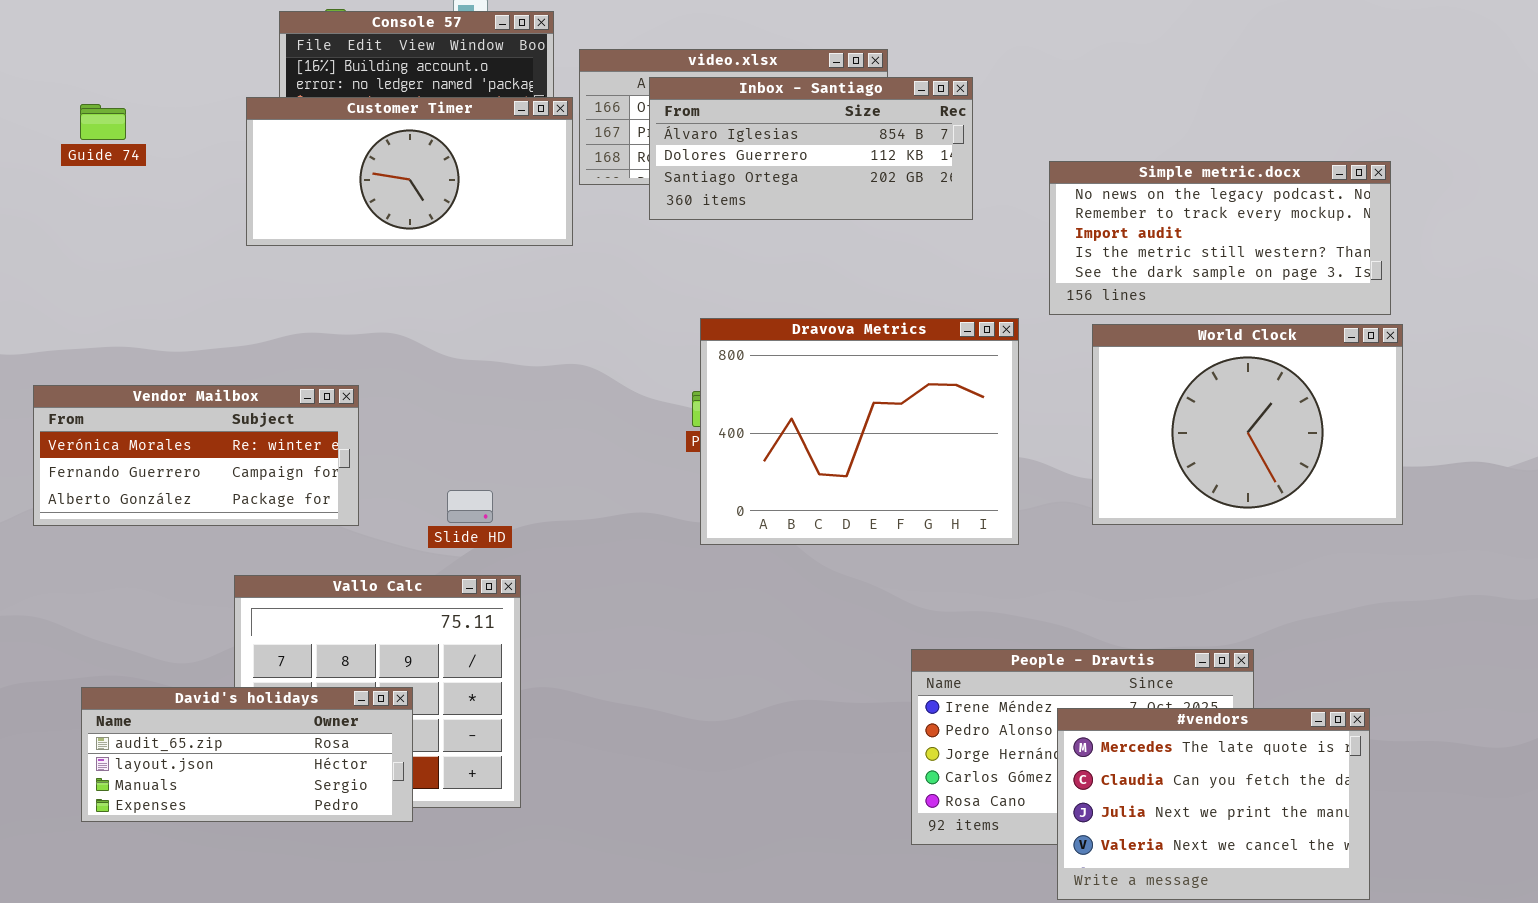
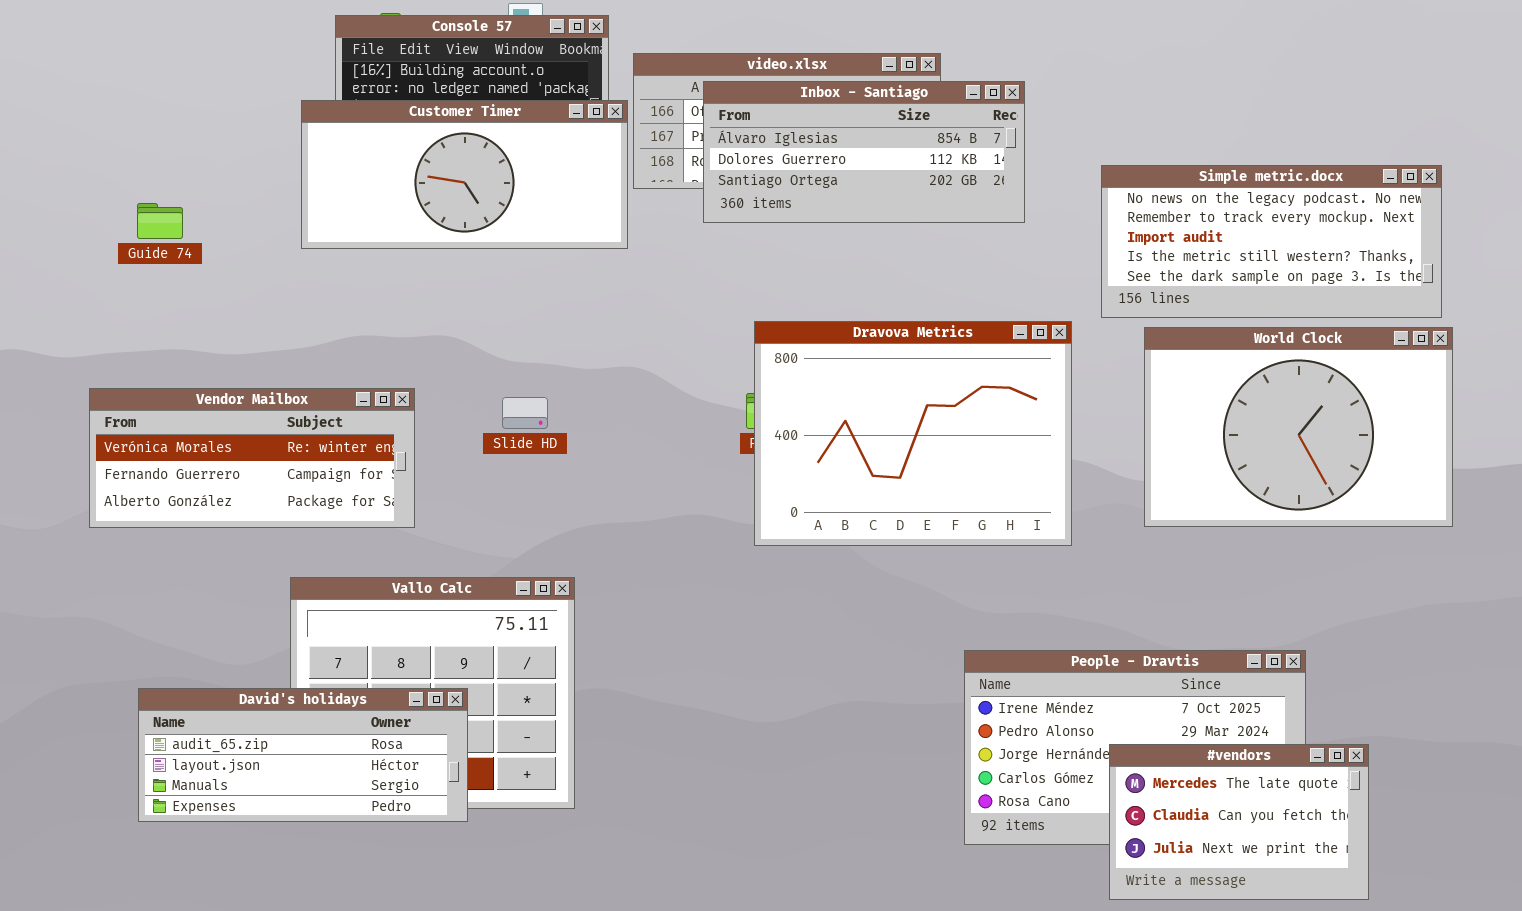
Guide 74: [80,104,126,140] -> [137,203,183,239], moved
Slide HD: [447,490,493,523] -> [502,397,548,429], moved
#vendors: [1057,708,1370,900] -> [1109,744,1369,900], resized

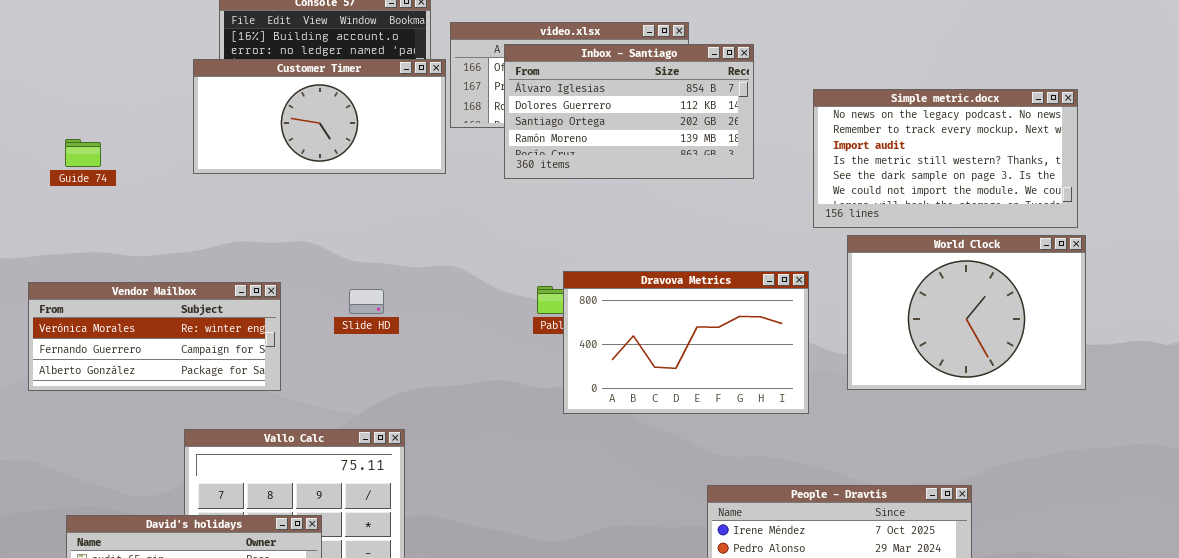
Inbox - Santiago: [703,81,1025,223] -> [504,44,754,179], resized
Simple metric.docx: [1101,165,1442,318] -> [813,89,1078,228], resized
Dravova Metrics: [754,321,1072,546] -> [563,271,809,414], moved, resized

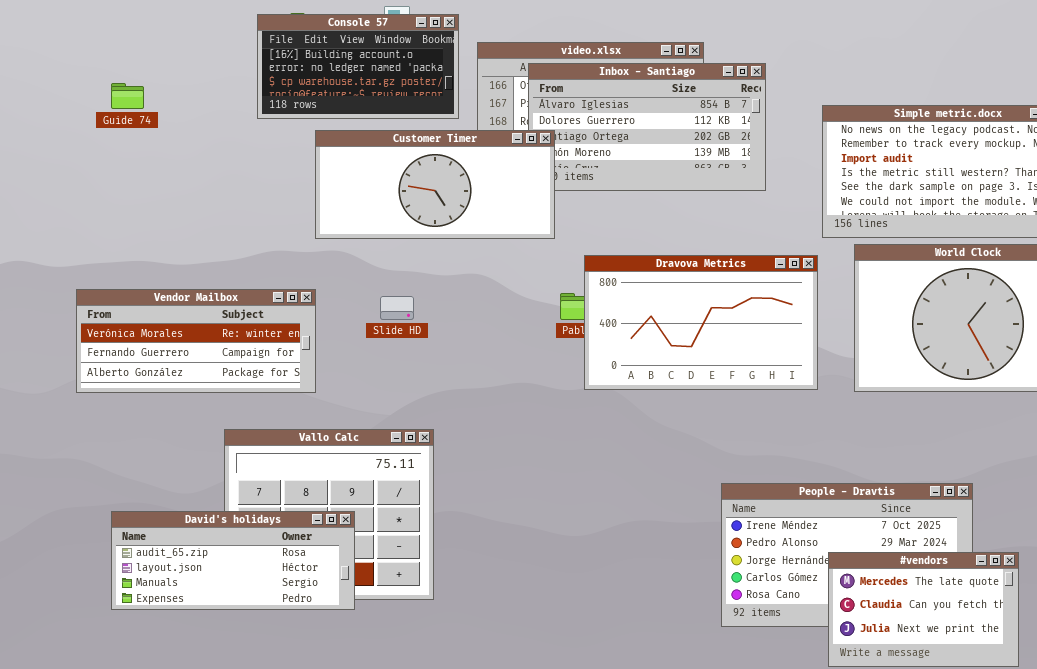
Customer Timer: [193,59,446,174] -> [315,130,555,239], moved
Guide 74: [65,139,101,167] -> [111,83,144,109], moved
Dravova Metrics: [563,271,809,414] -> [584,255,818,390], moved

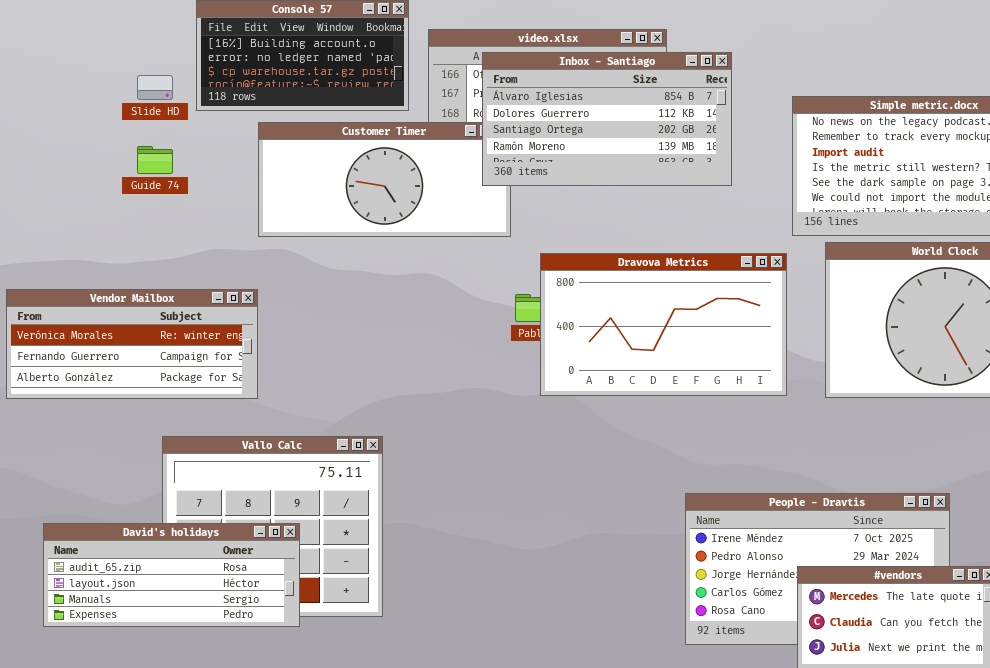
Inbox - Santiago: [528,63,766,191] -> [482,52,732,186], raised
Guide 74: [111,83,144,109] -> [137,146,173,174], moved
Slide HD: [380,296,414,320] -> [137,75,173,100], moved

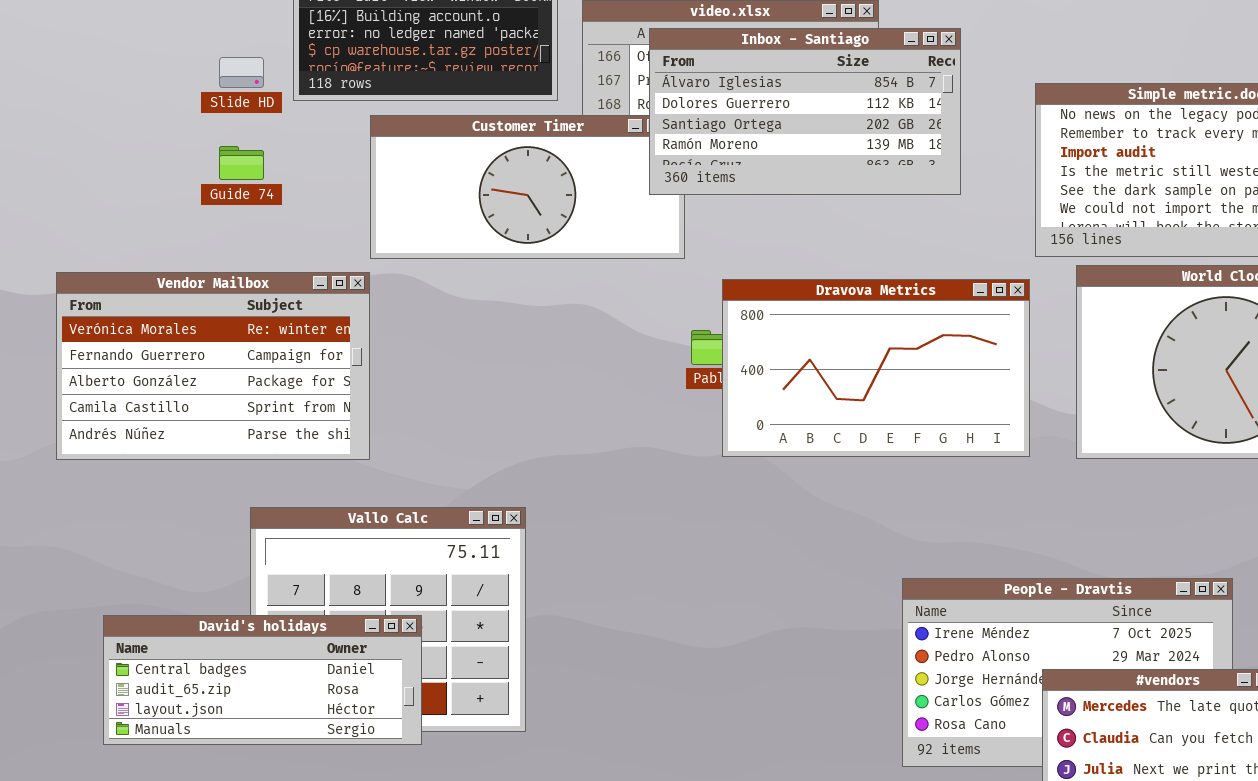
Vendor Mailbox: [6,289,258,399] -> [56,272,370,460], resized
David's holidays: [43,523,300,627] -> [103,615,422,745], scrolled up 1 row

